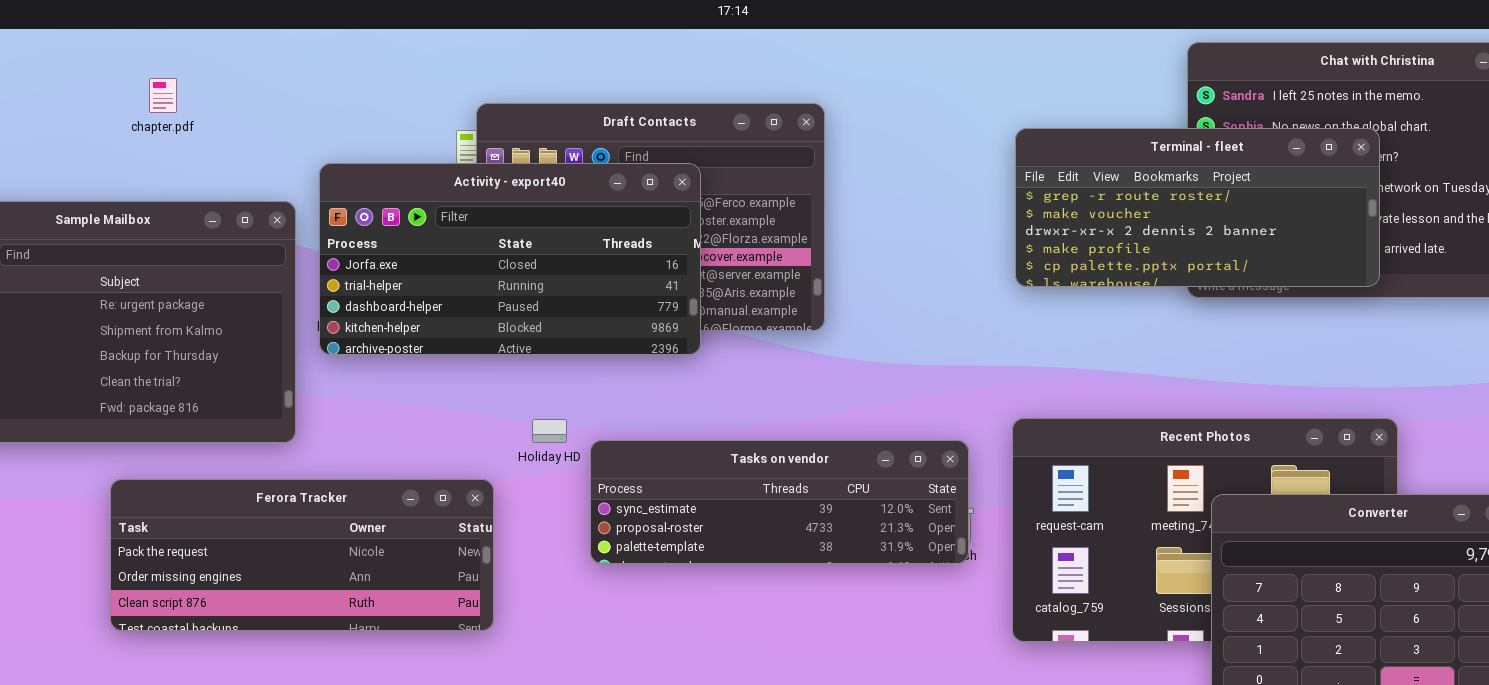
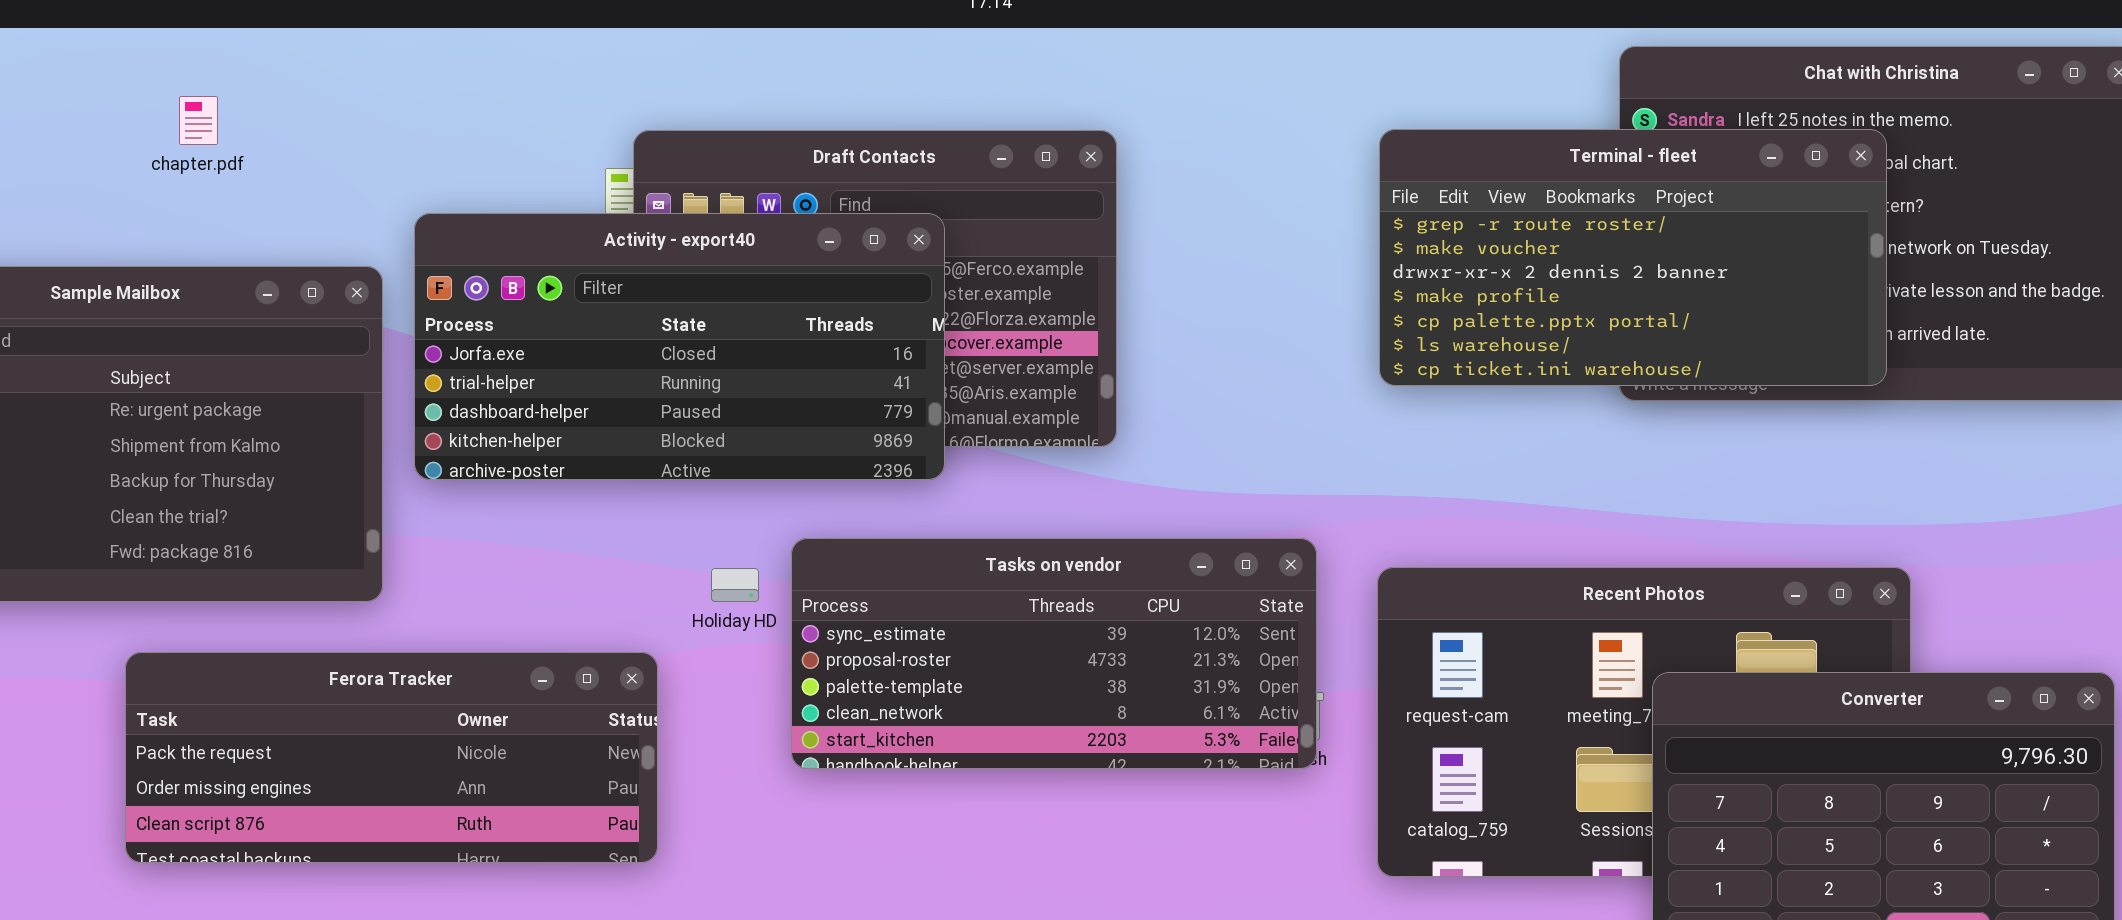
Terminal - fleet: [1015,128,1380,287] -> [1379,129,1887,386], resized
Tasks on vendor: [590,440,969,564] -> [791,538,1317,769], resized

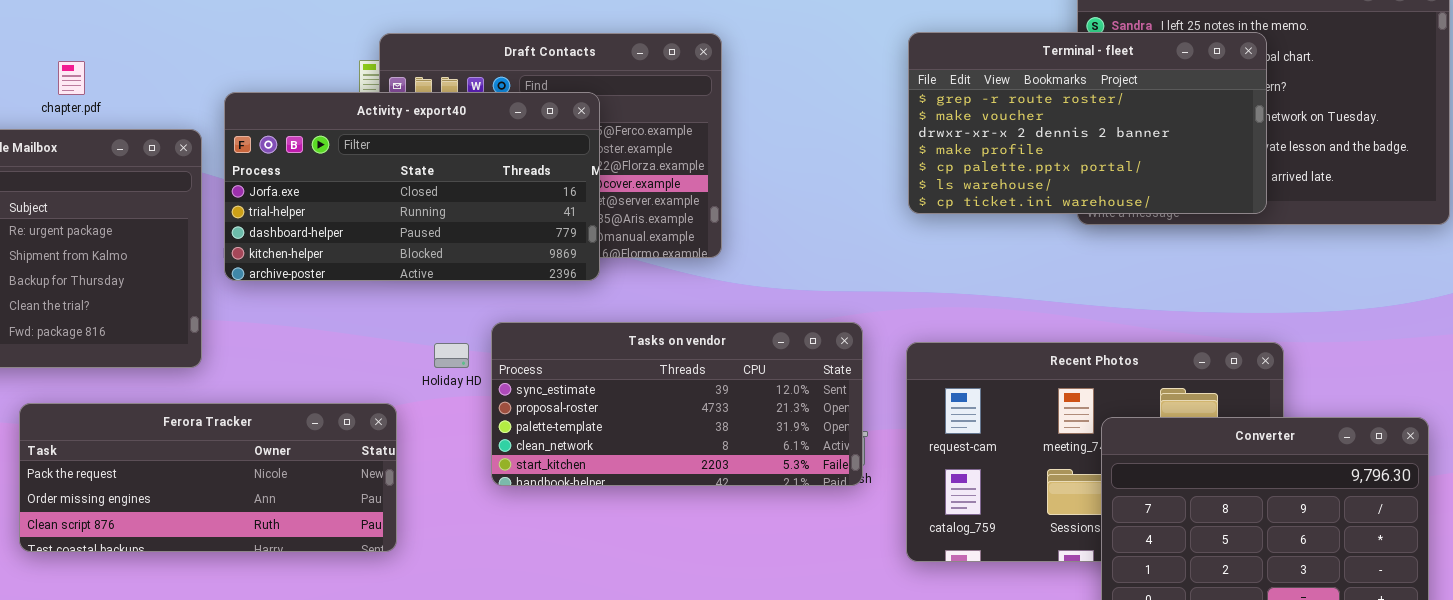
chapter.pdf: [179,96,218,145] -> [58,61,85,95], moved

